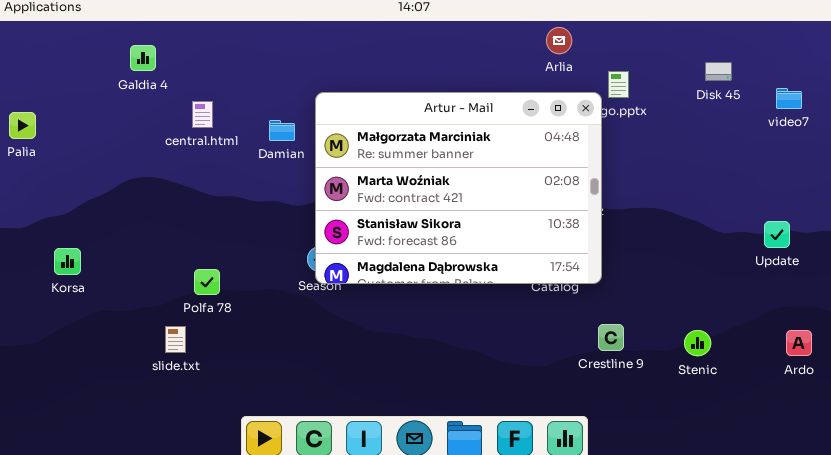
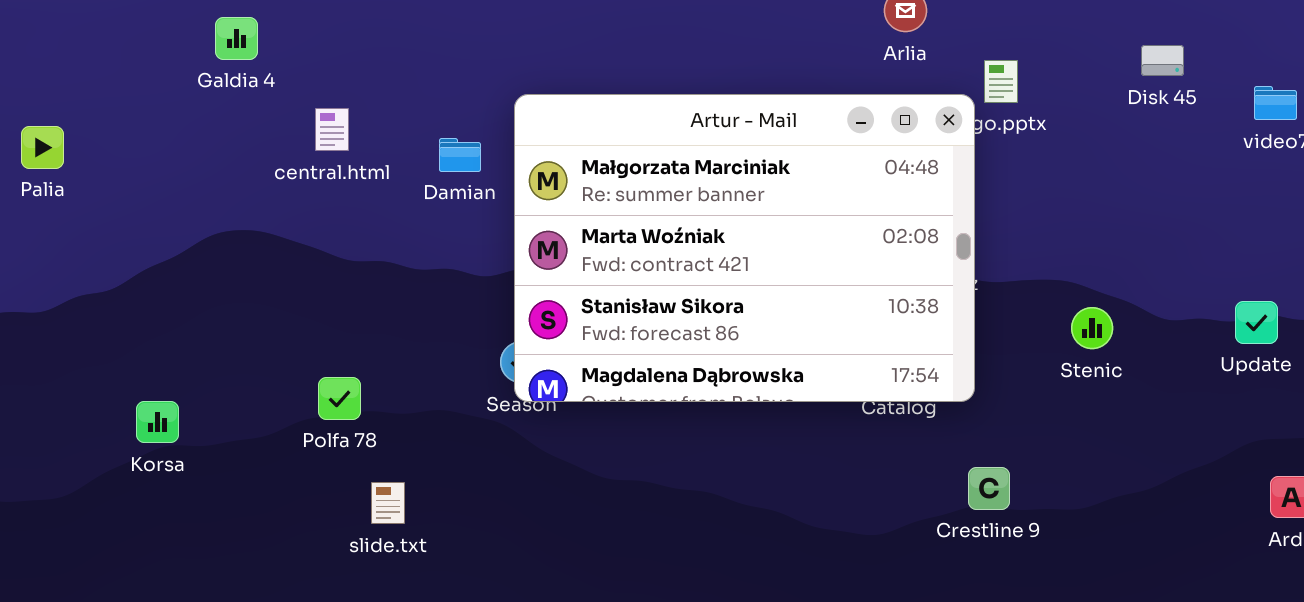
Korsa: [54,248,81,275] -> [136,401,179,443], moved
slide.txt: [165,326,186,353] -> [371,482,405,524], moved
Stenic: [684,330,711,356] -> [1071,307,1113,349], moved

